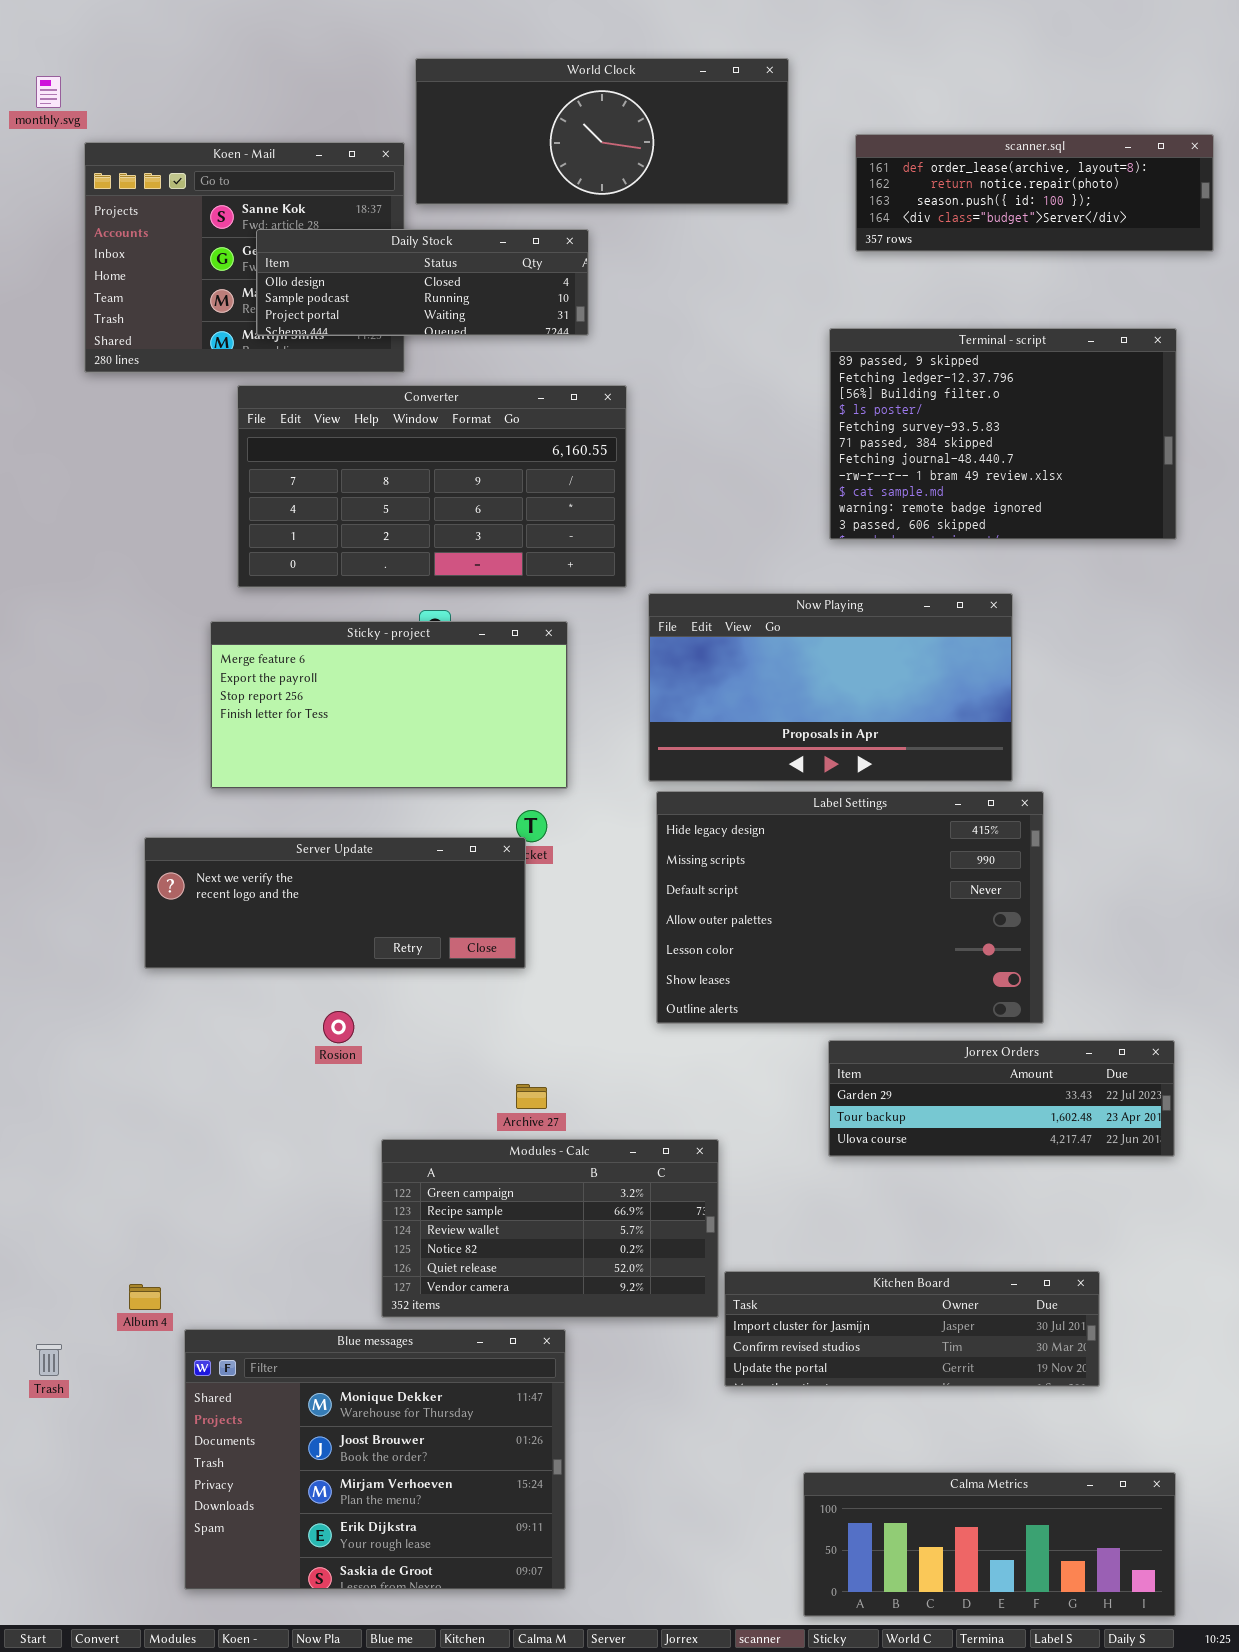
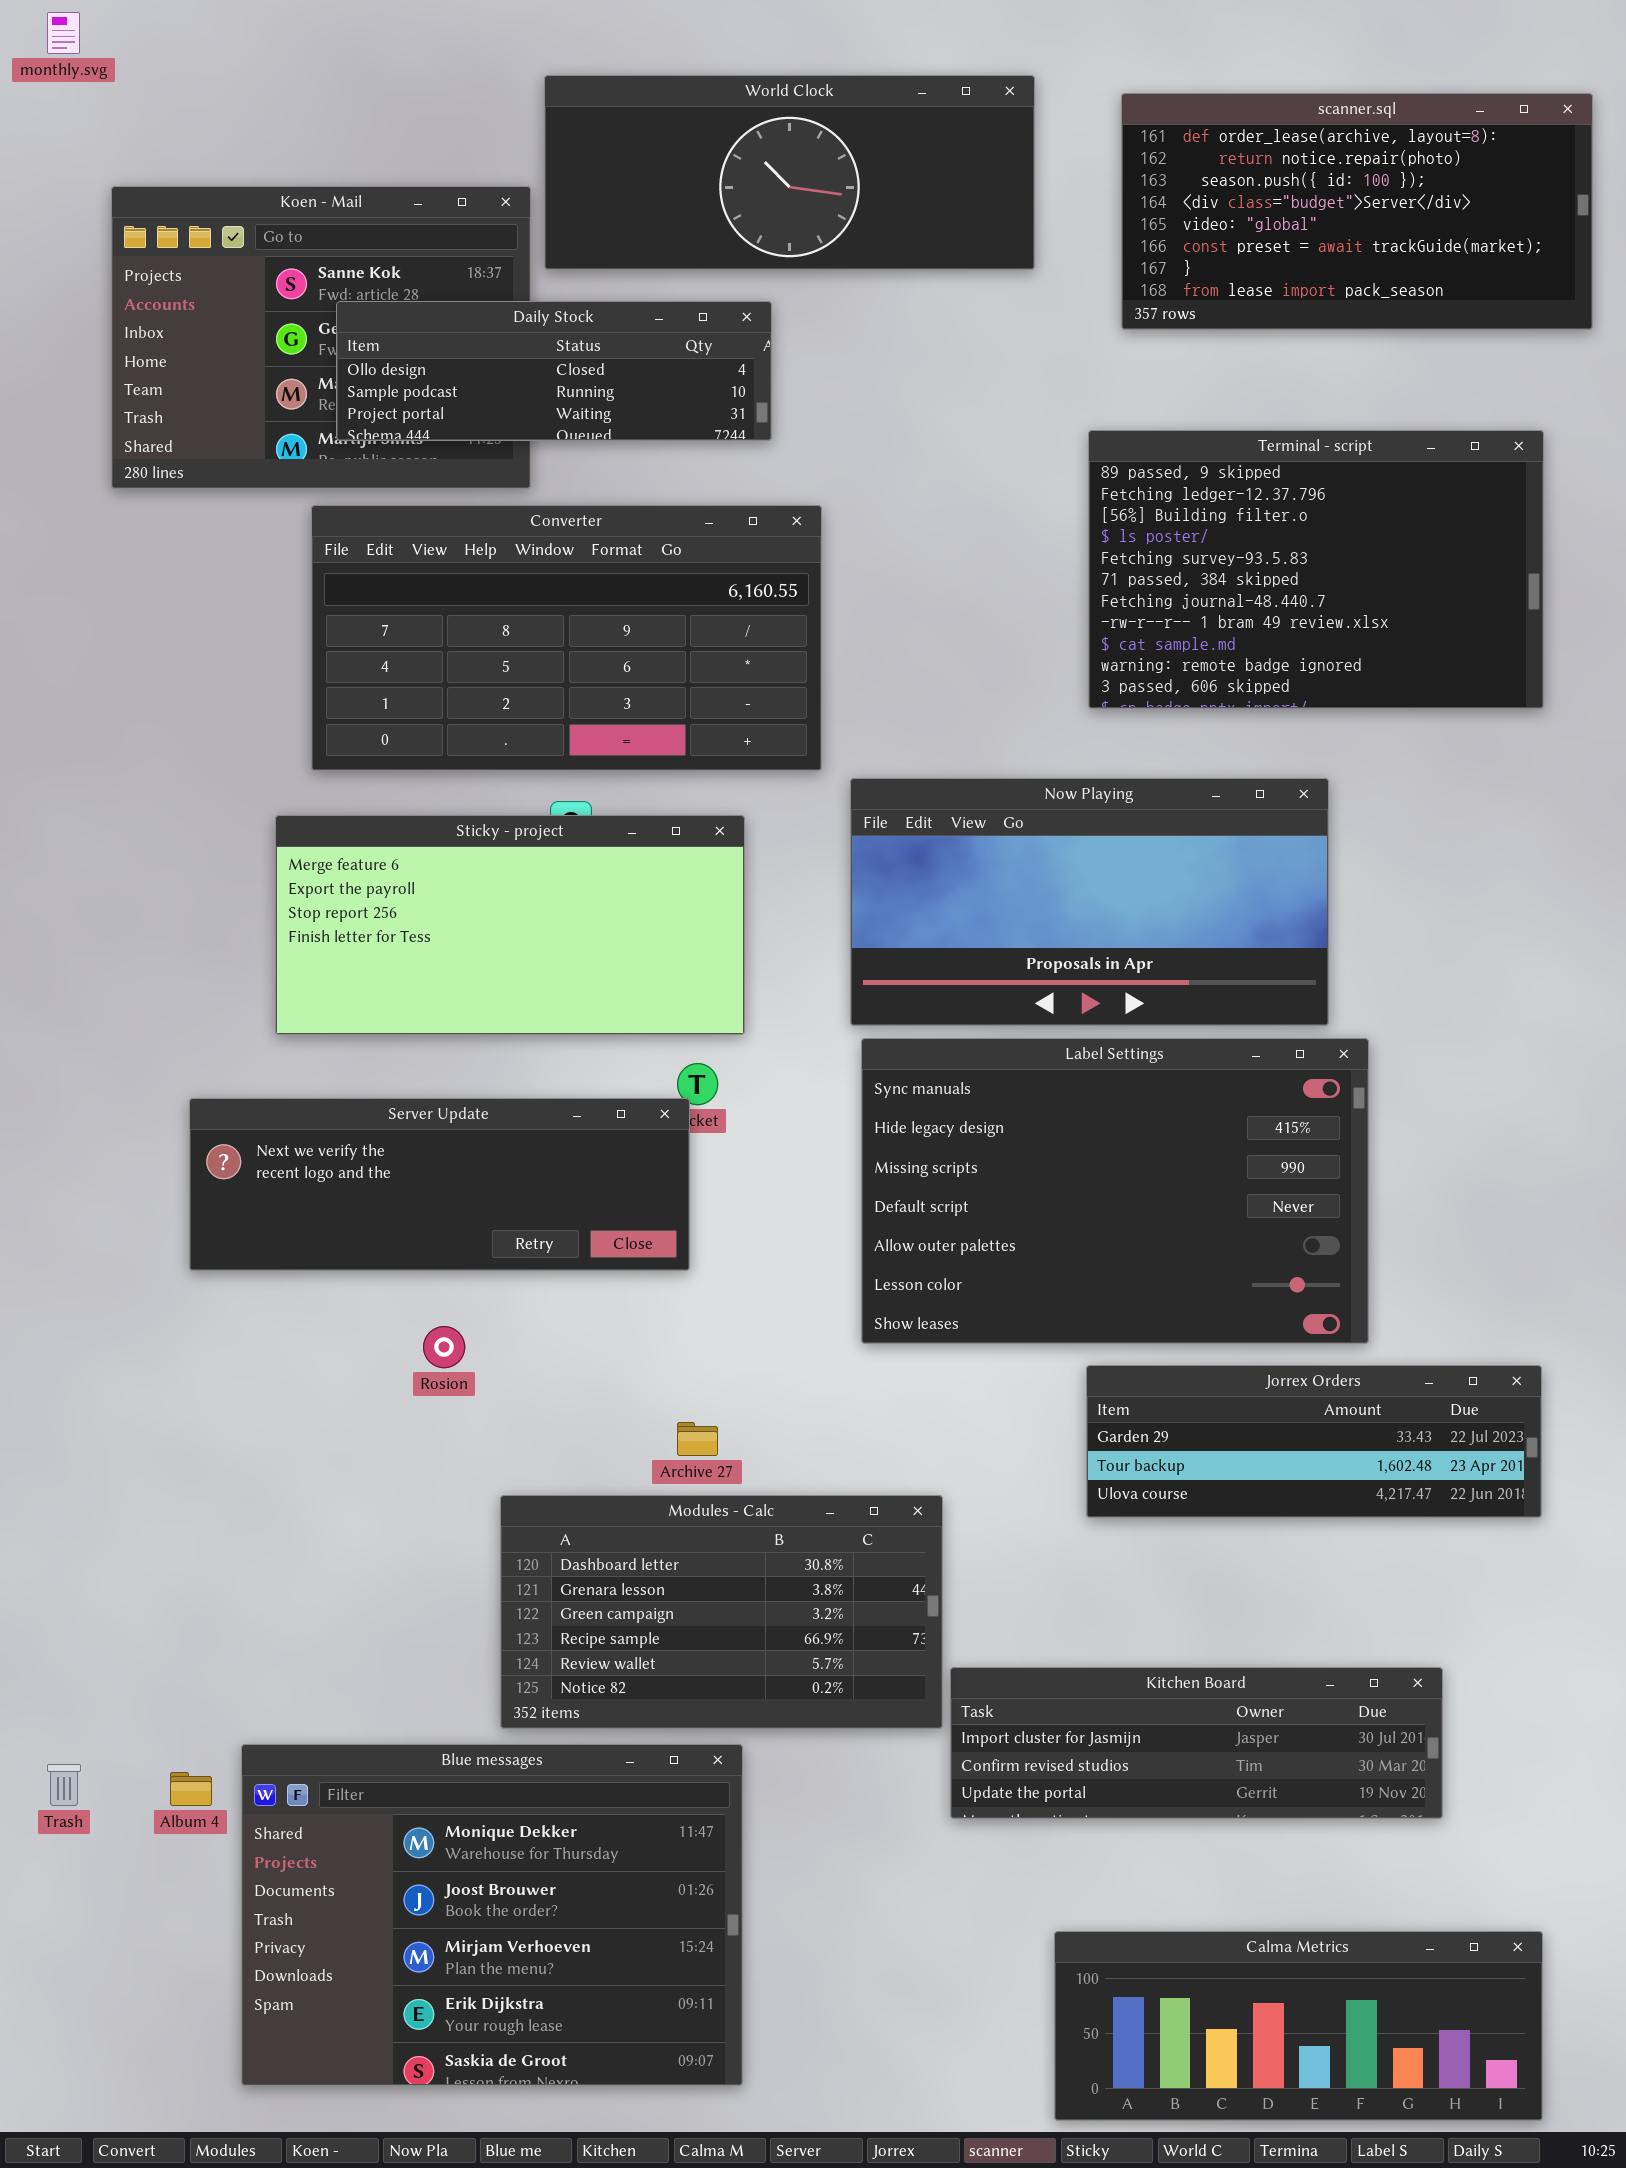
monthly.svg: [36,76,61,108] -> [47,12,80,54], moved
scanner.sql: [855,134,1214,252] -> [1121,93,1593,330], resized
Label Settings: [656,791,1044,1024] -> [861,1038,1369,1344], scrolled up 1 row
Modules - Calc: [381,1139,719,1318] -> [500,1495,943,1729], scrolled up 2 rows
Album 4: [129,1284,161,1310] -> [170,1772,212,1806], moved

